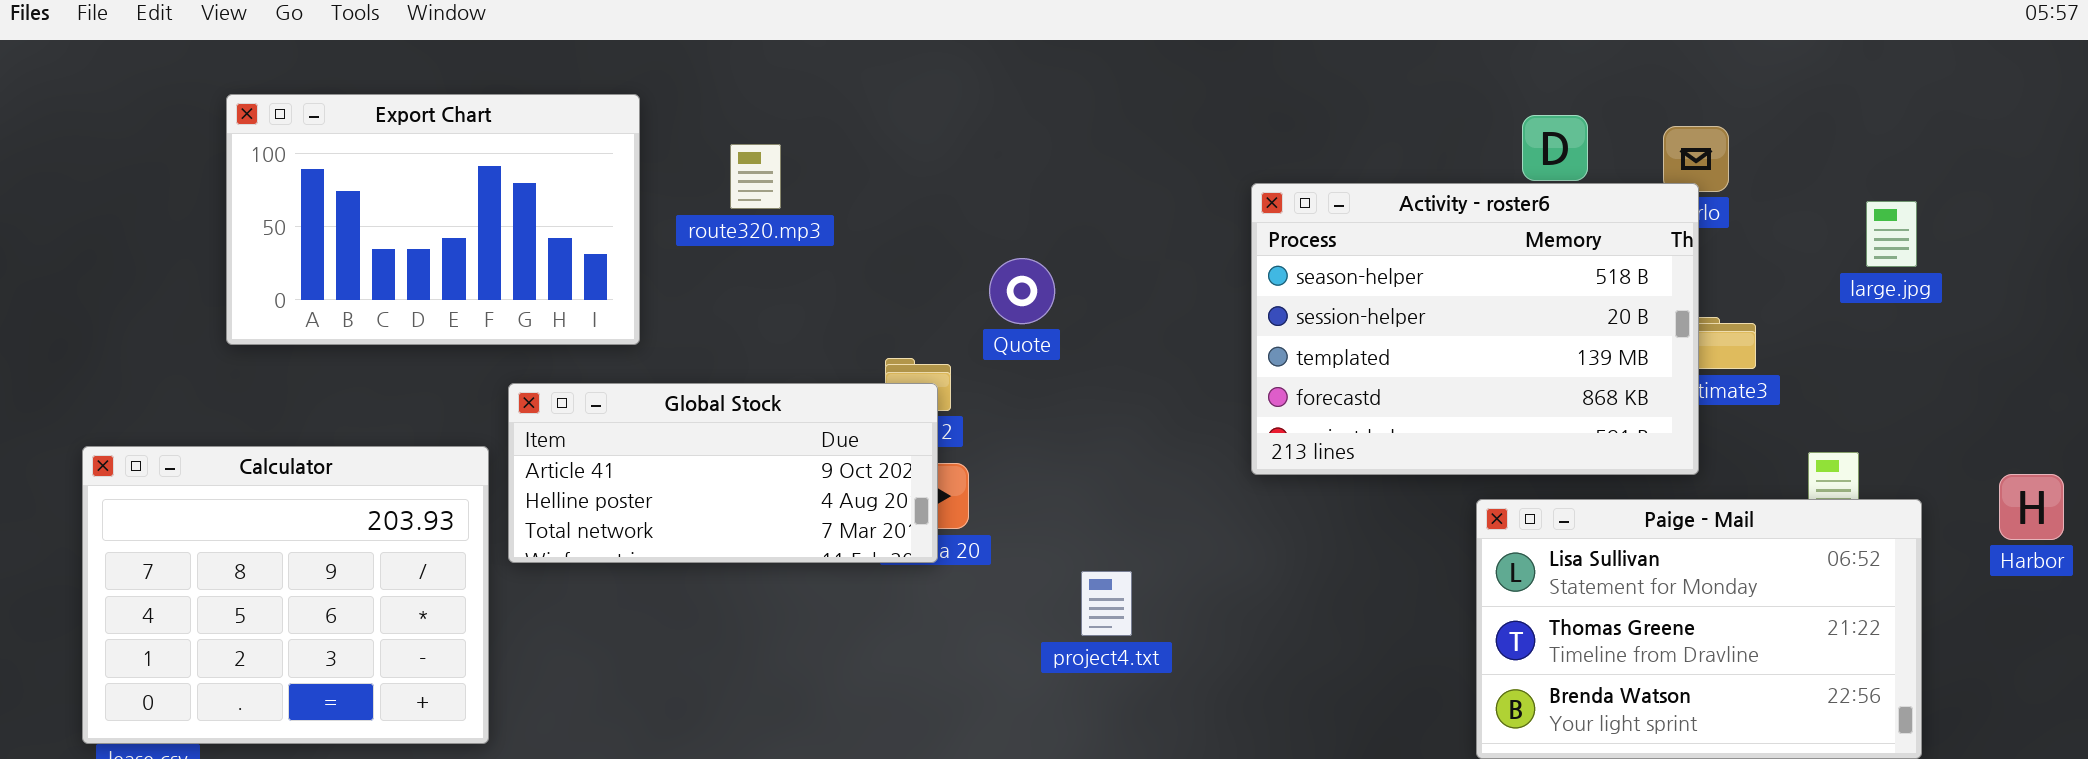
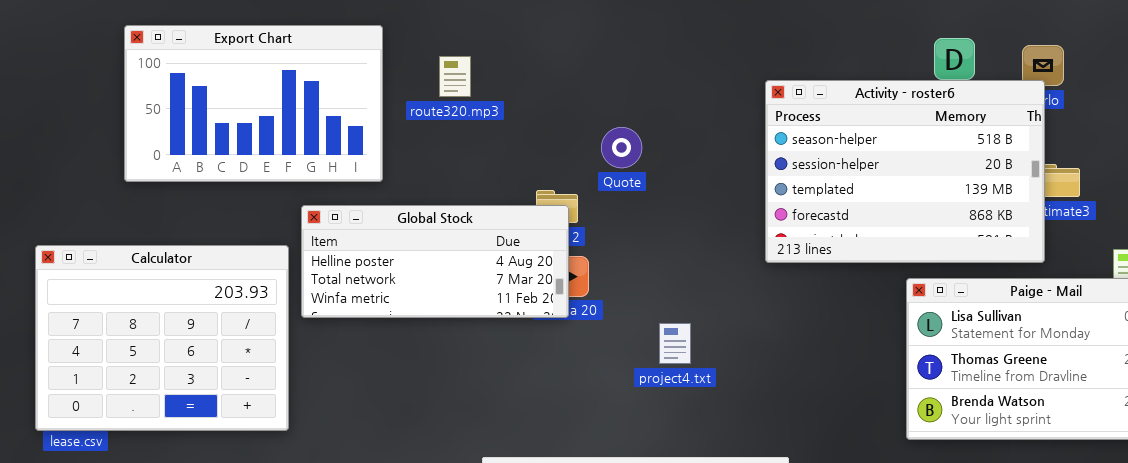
Global Stock: [508,383,938,563] -> [301,205,569,318], scrolled down 1 row

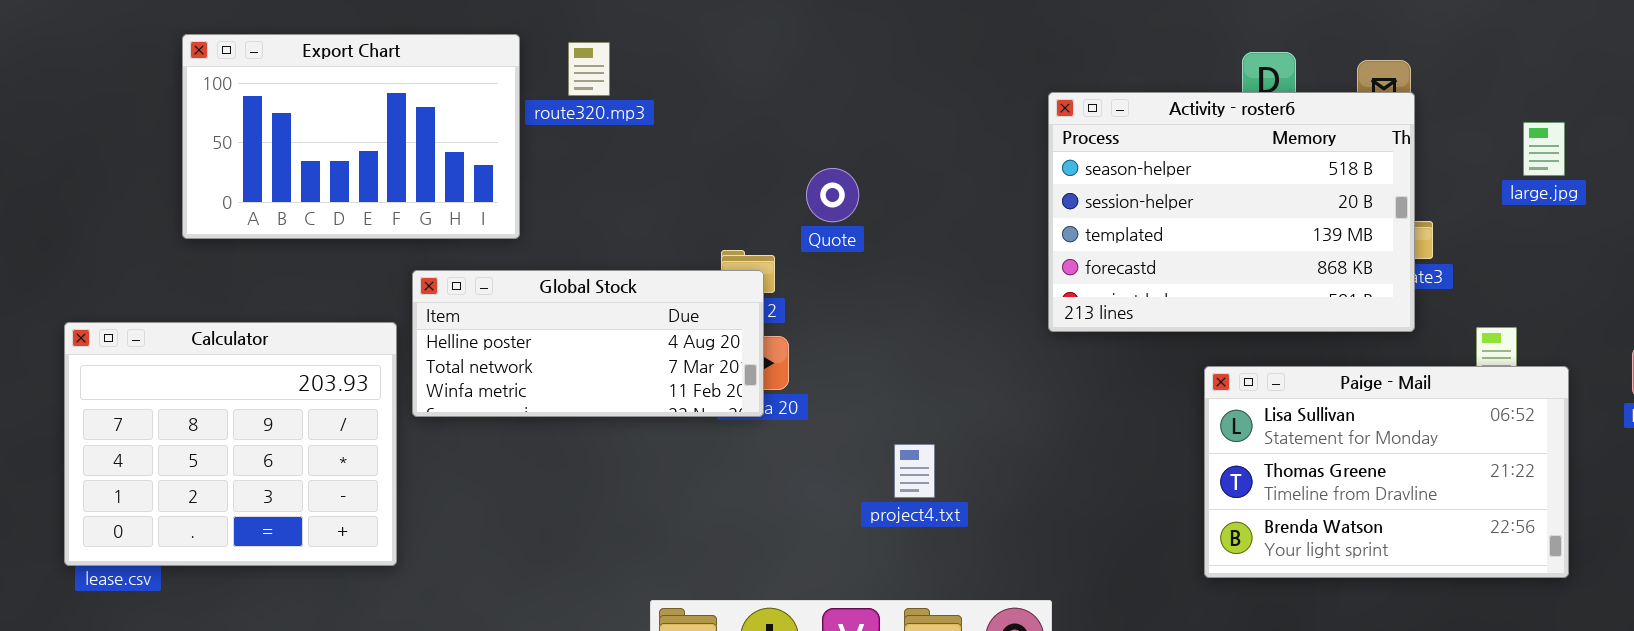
route320.mp3: [439,56,471,97] -> [568,42,610,96], moved
Activity - roster6: [765,80,1045,263] -> [1048,92,1415,332], moved
project4.txt: [659,323,691,364] -> [894,444,935,498], moved

